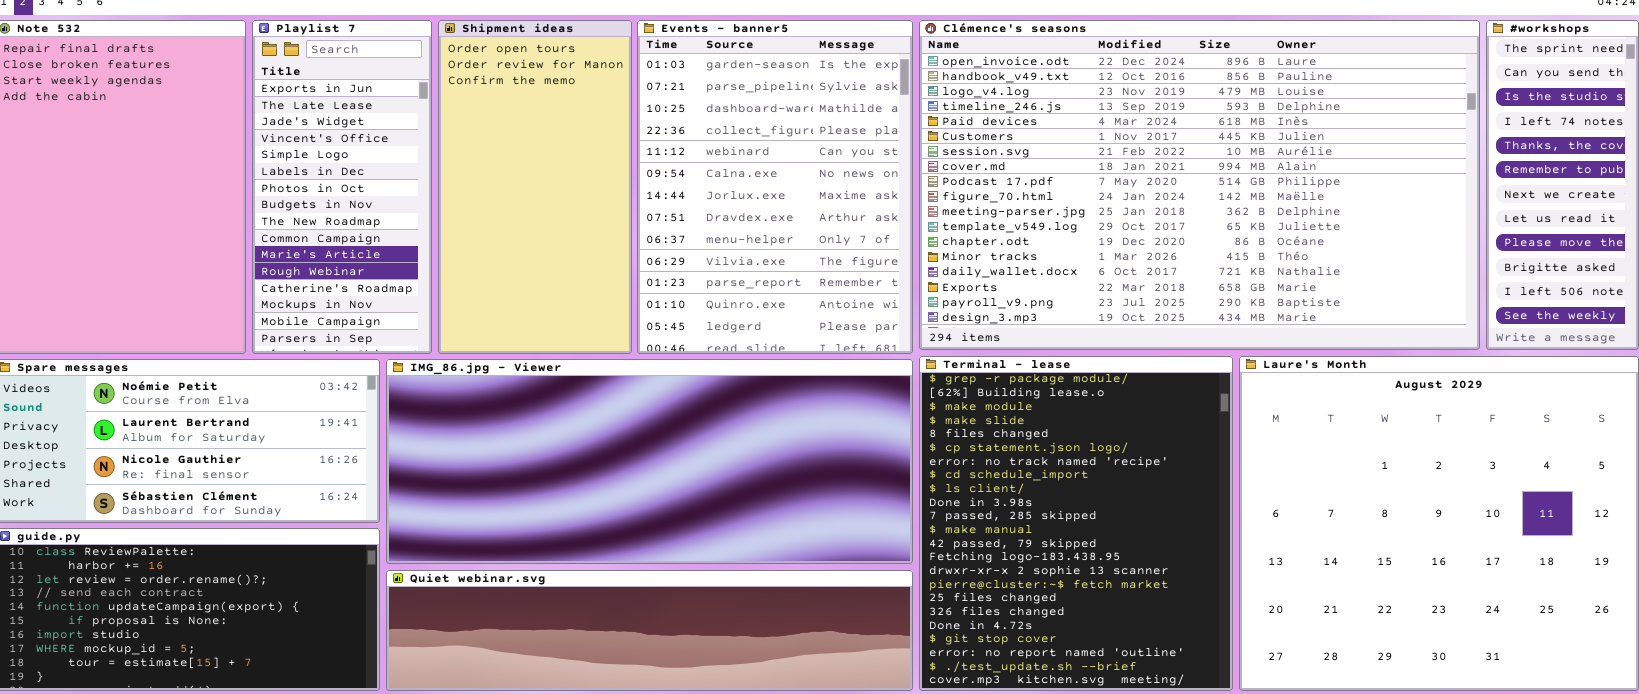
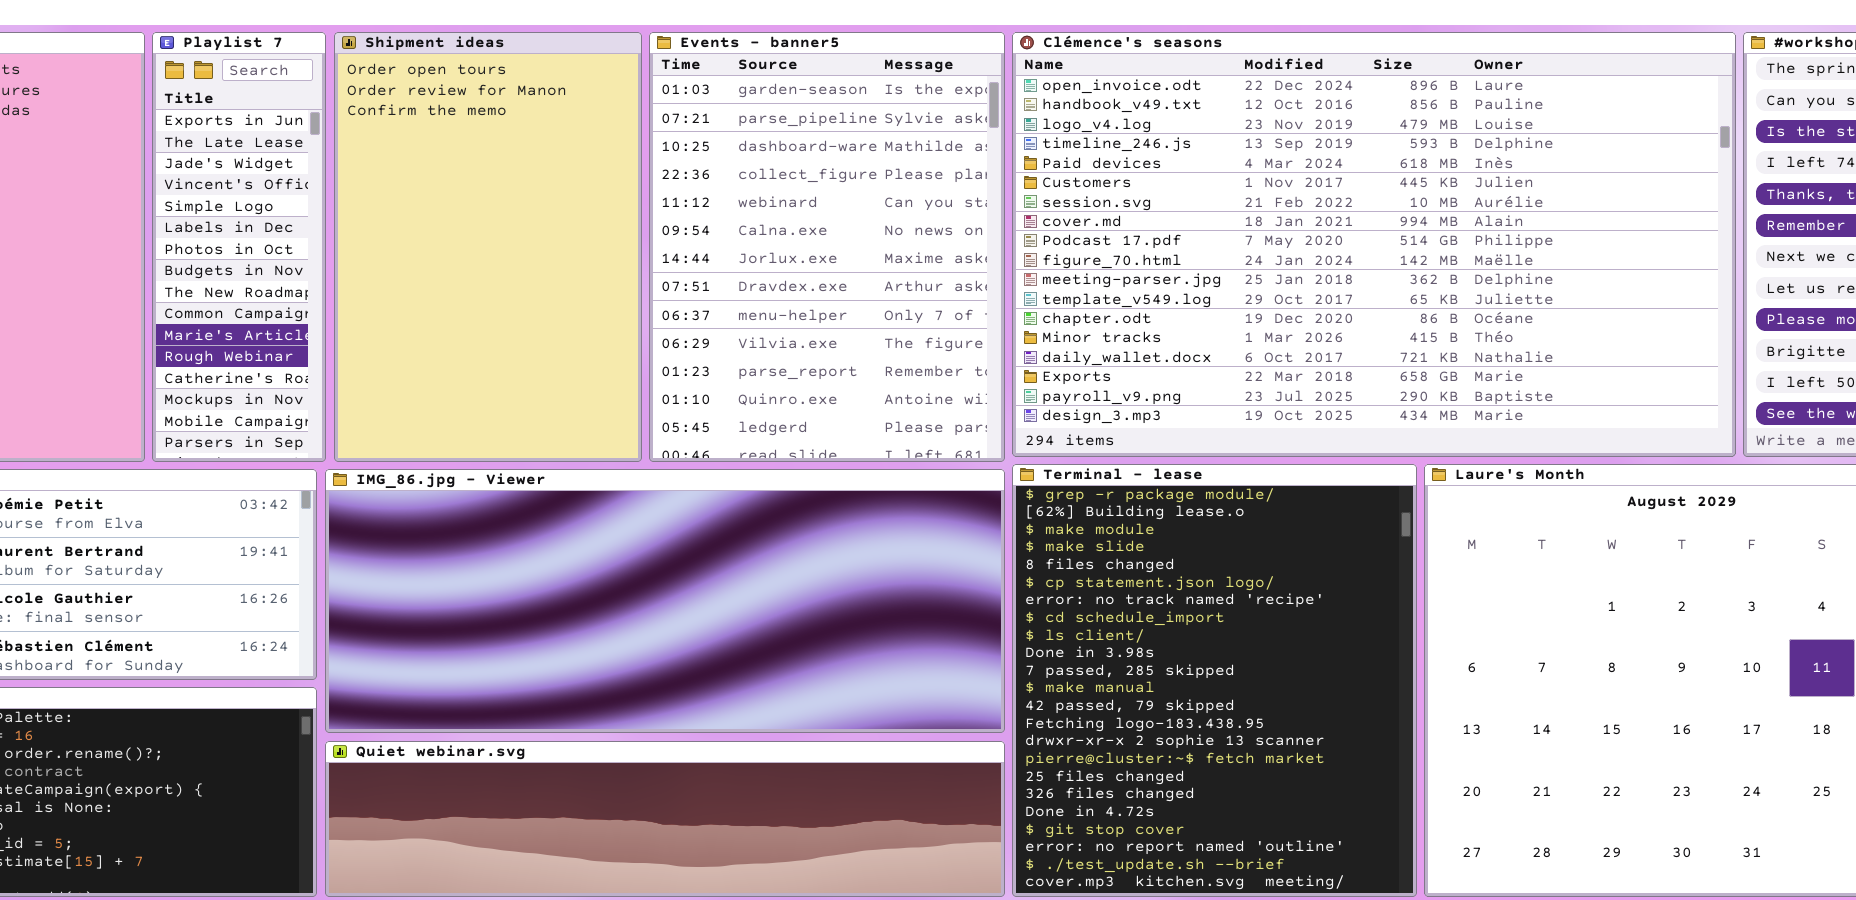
Playlist 7: [252,20,432,354] -> [152,32,326,462], resized
Shipment ideas: [438,20,632,354] -> [334,32,642,462], resized

